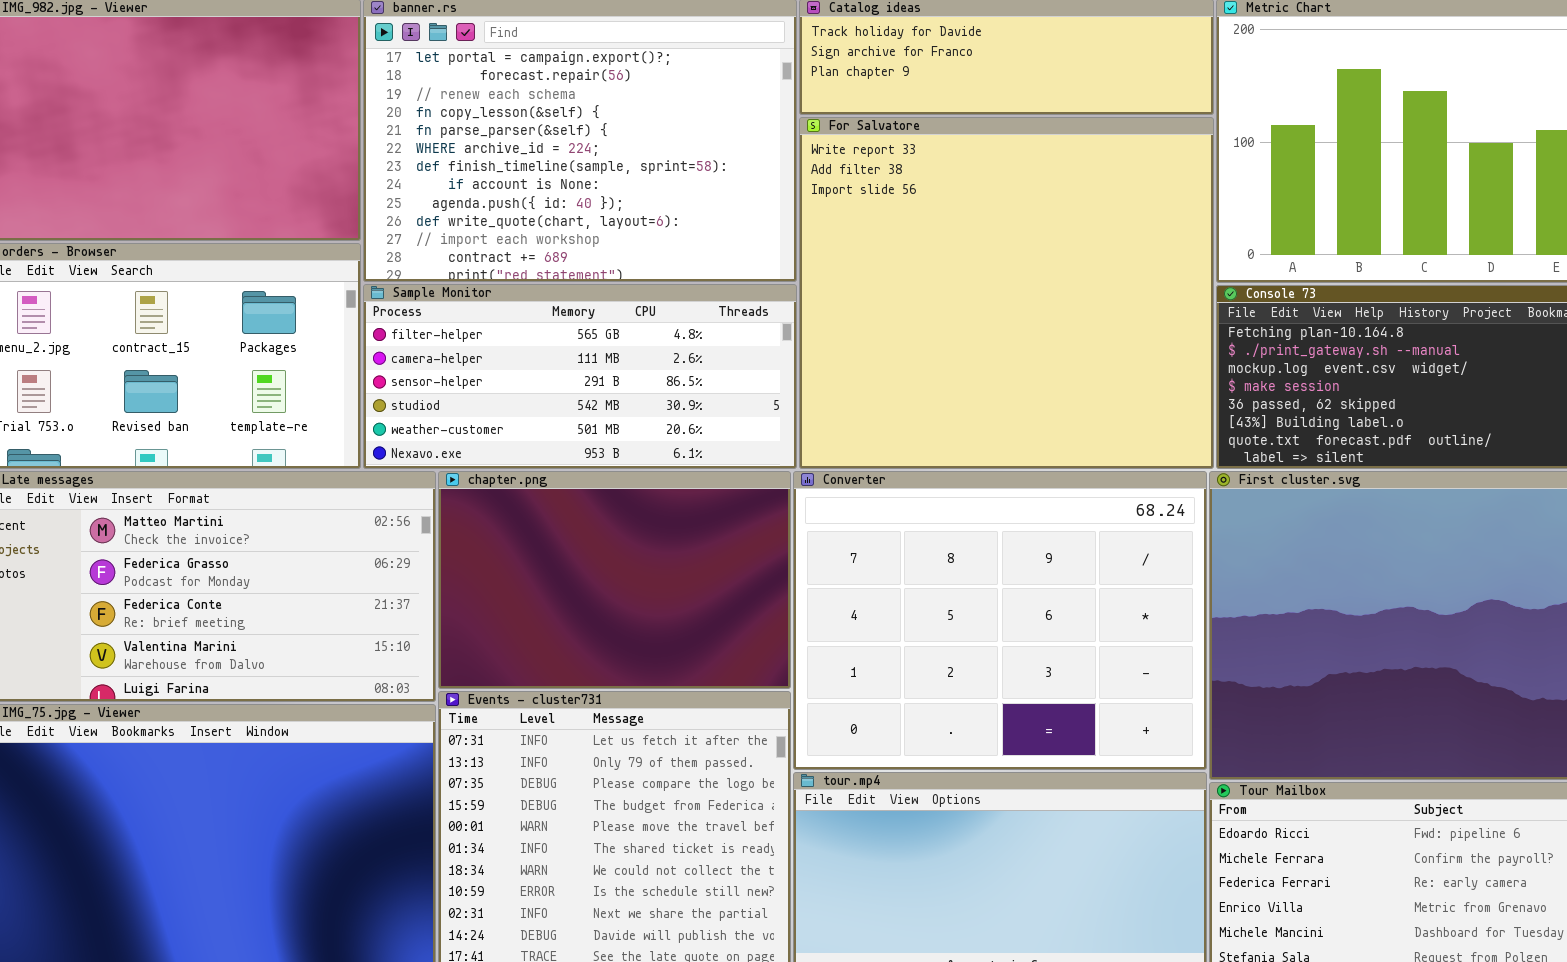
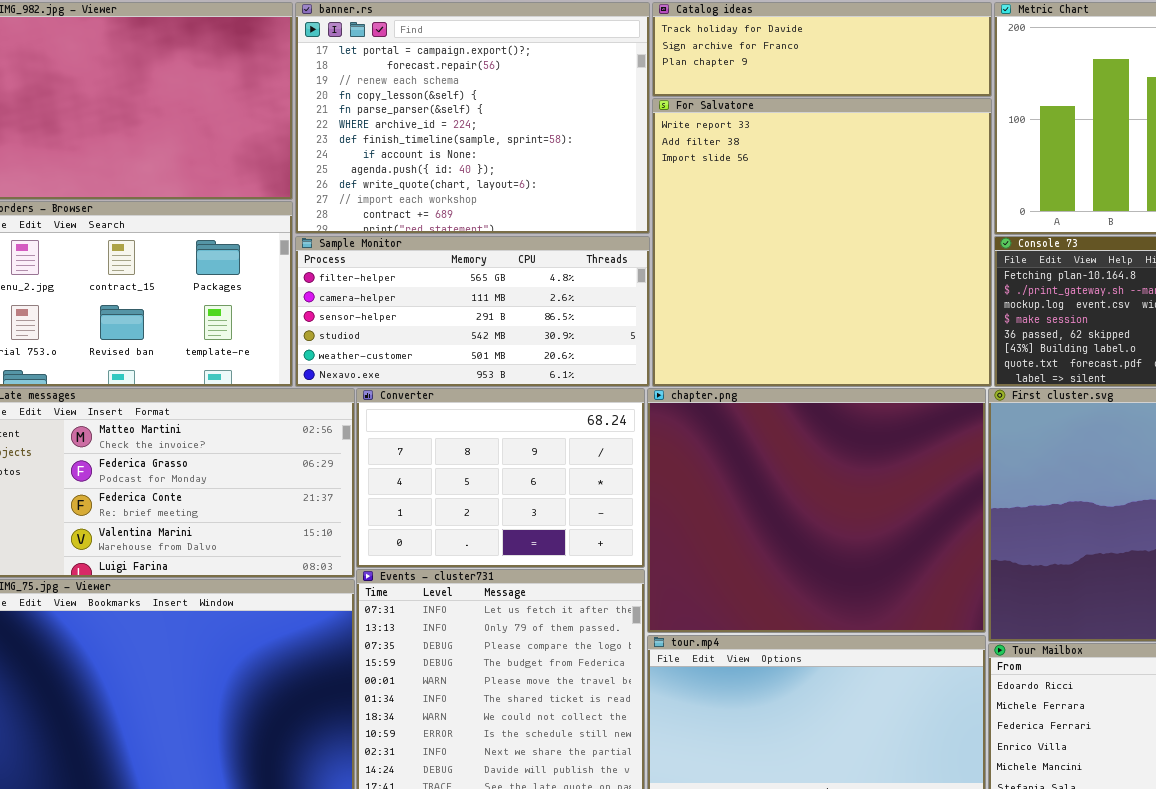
chapter.png: [438,471,791,689] -> [647,388,986,633], moved, resized
Converter: [793,471,1207,770] -> [356,388,645,568], moved, resized

